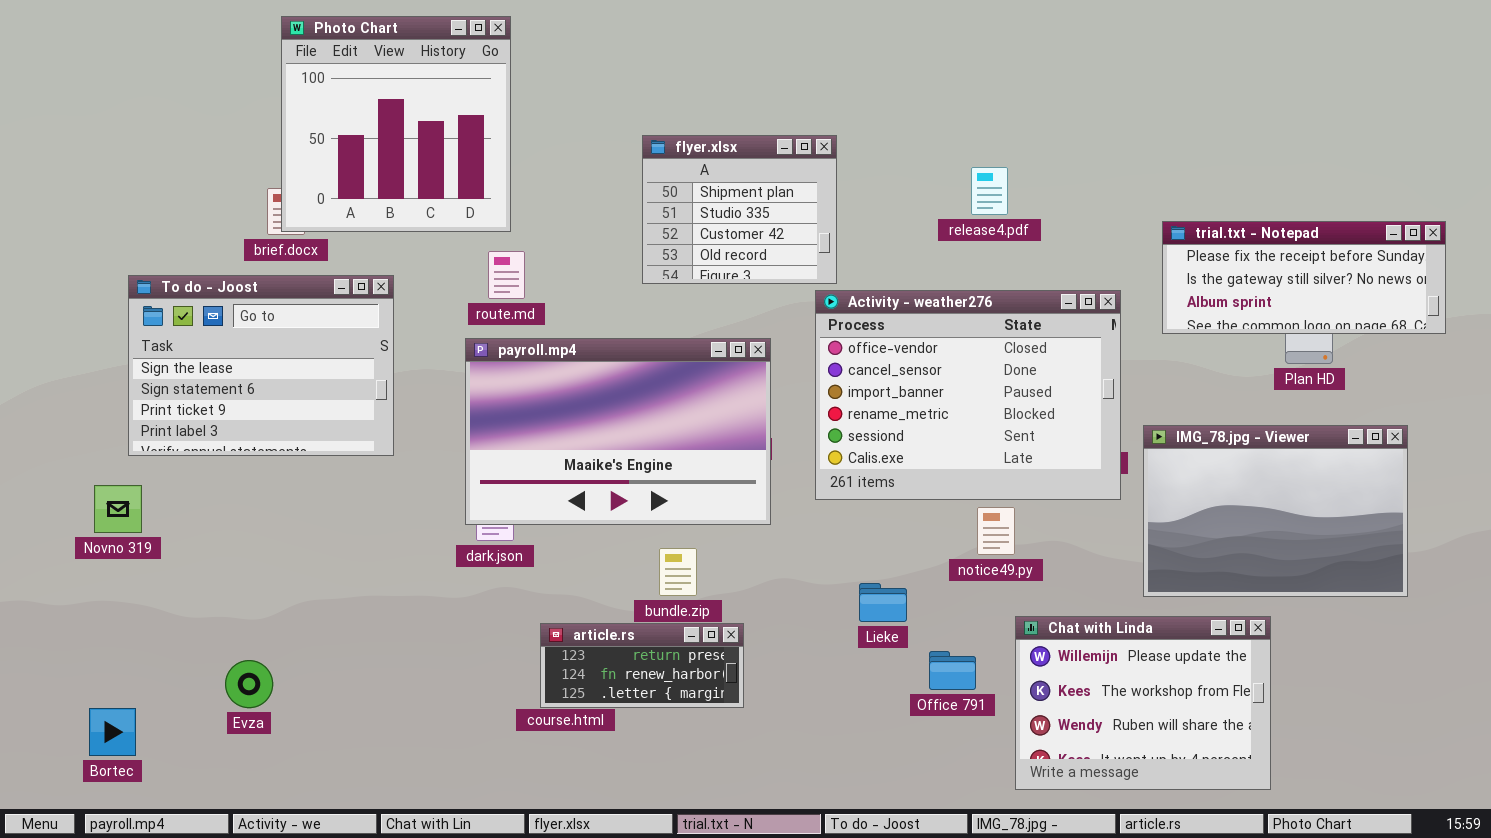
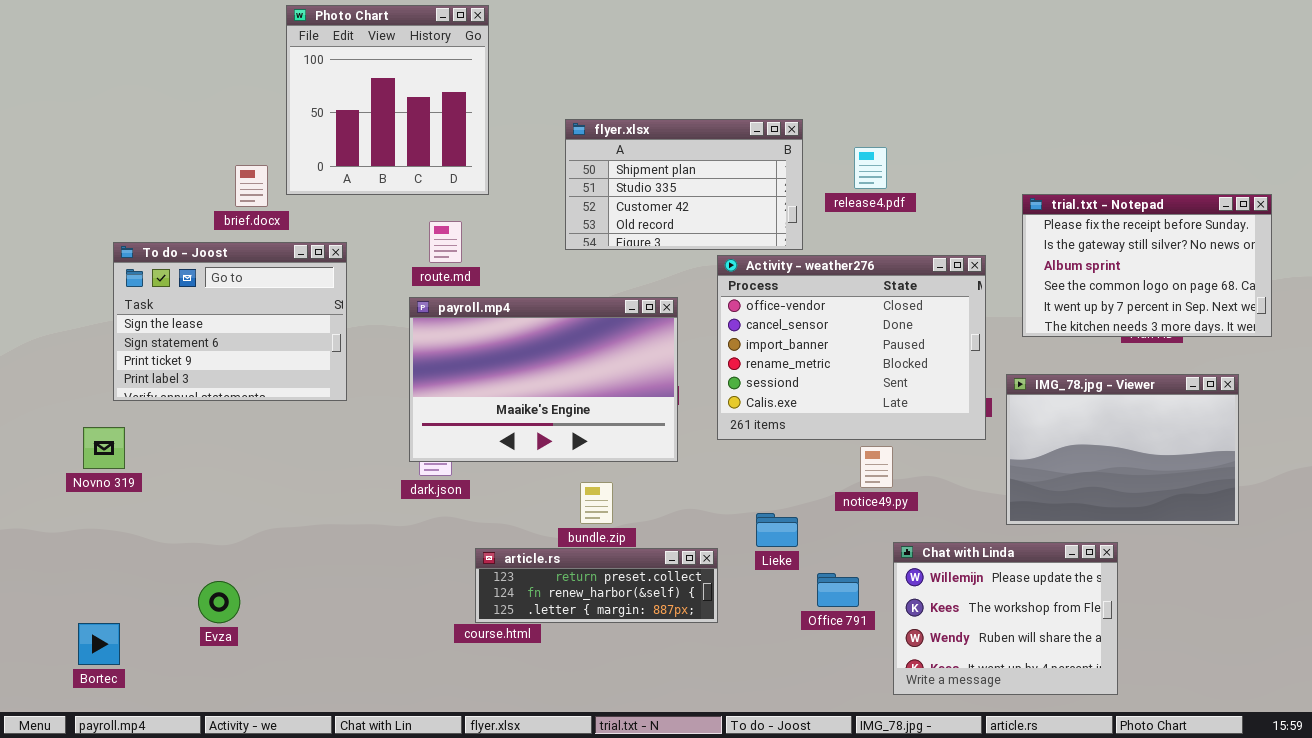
Photo Chart: [281,16,511,232] -> [286,5,489,195], moved
flyer.xlsx: [642,135,837,284] -> [565,119,803,250], resized
trial.txt - Notepad: [1162,221,1446,334] -> [1022,194,1272,337], resized
article.rs: [540,623,744,708] -> [475,548,718,623], resized

